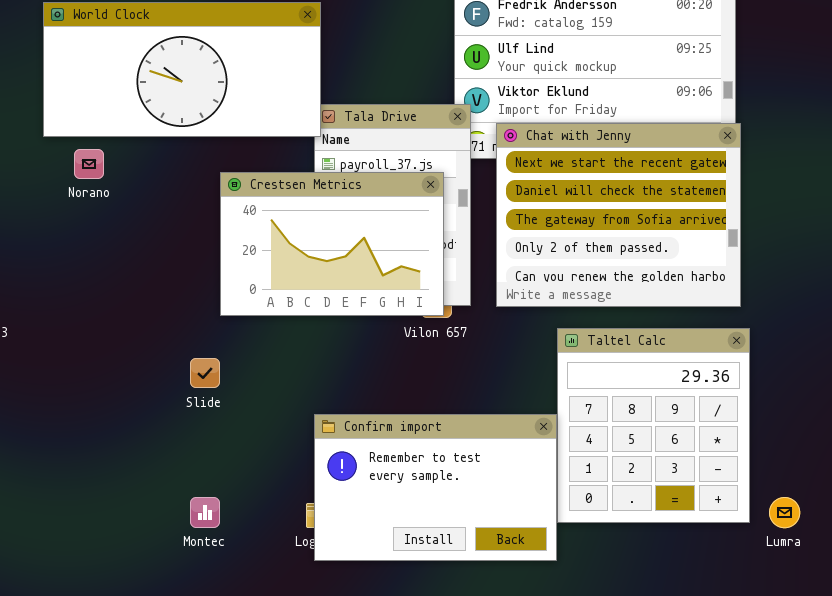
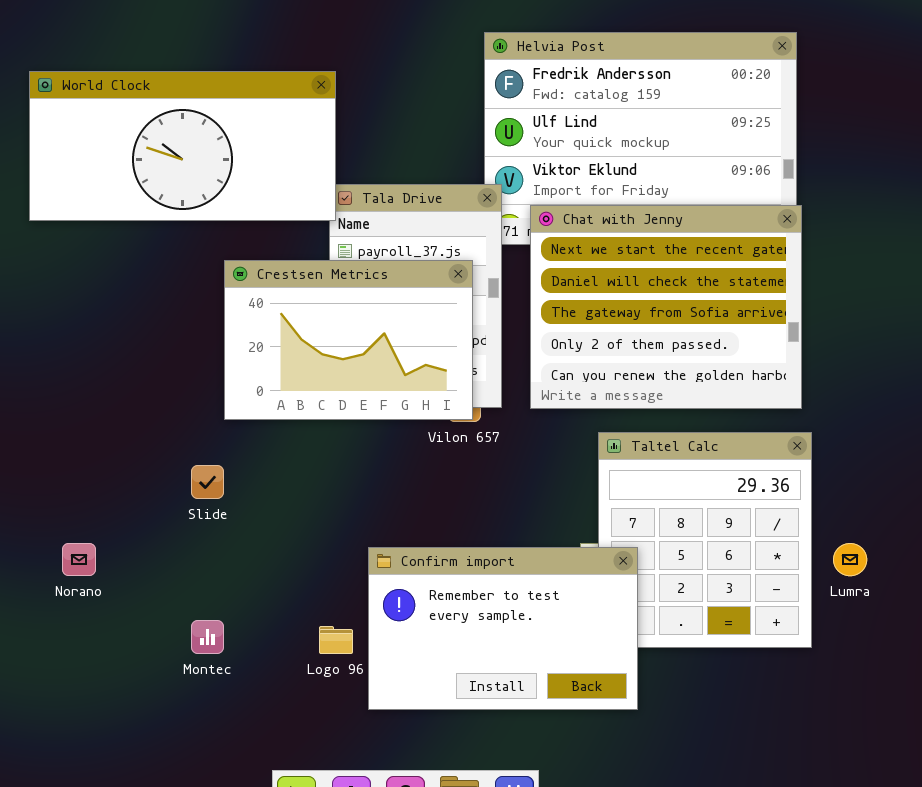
Norano: [74,149,104,179] -> [62,543,96,576], moved
Confirm import: [314,414,557,561] -> [368,547,638,710], moved
Lumra: [769,497,800,528] -> [833,543,867,576], moved

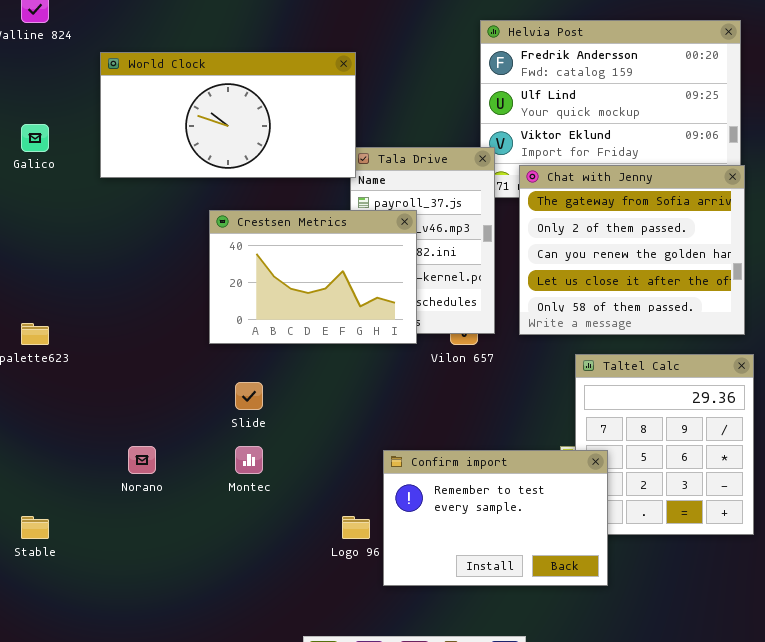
Chat with Jenny: [530,205,802,409] -> [519,165,745,335], scrolled down 2 rows
Crestsen Metrics: [224,260,473,420] -> [209,210,417,344], moved
Montec: [191,620,224,654] -> [235,446,263,474], moved

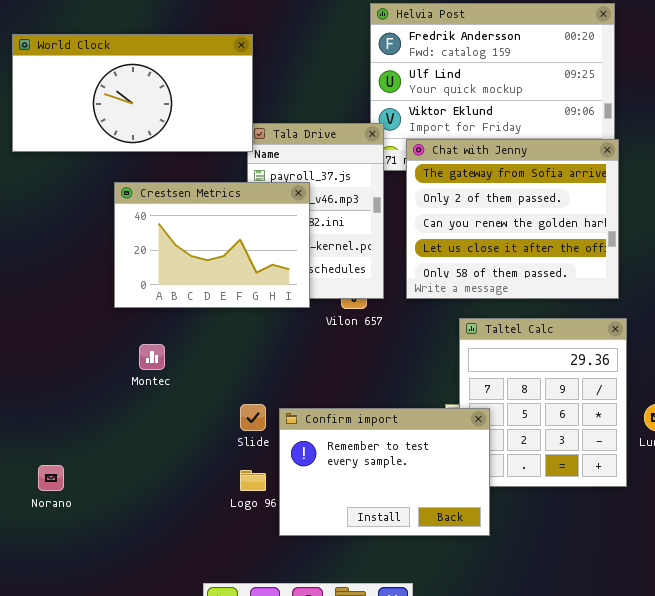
Slide: [235,382,263,410] -> [240,404,266,431], moved
Norano: [128,446,156,474] -> [38,465,64,491], moved
Montec: [235,446,263,474] -> [139,344,165,370], moved

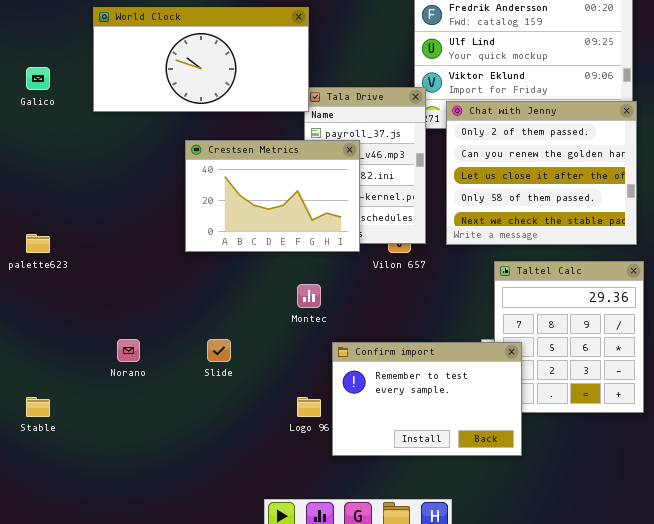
Chat with Jenny: [406,139,619,299] -> [446,101,637,245], scrolled down 1 row
Montec: [139,344,165,370] -> [297,284,321,308], moved
Slide: [240,404,266,431] -> [207,339,231,362], moved
Norano: [38,465,64,491] -> [117,339,140,362], moved

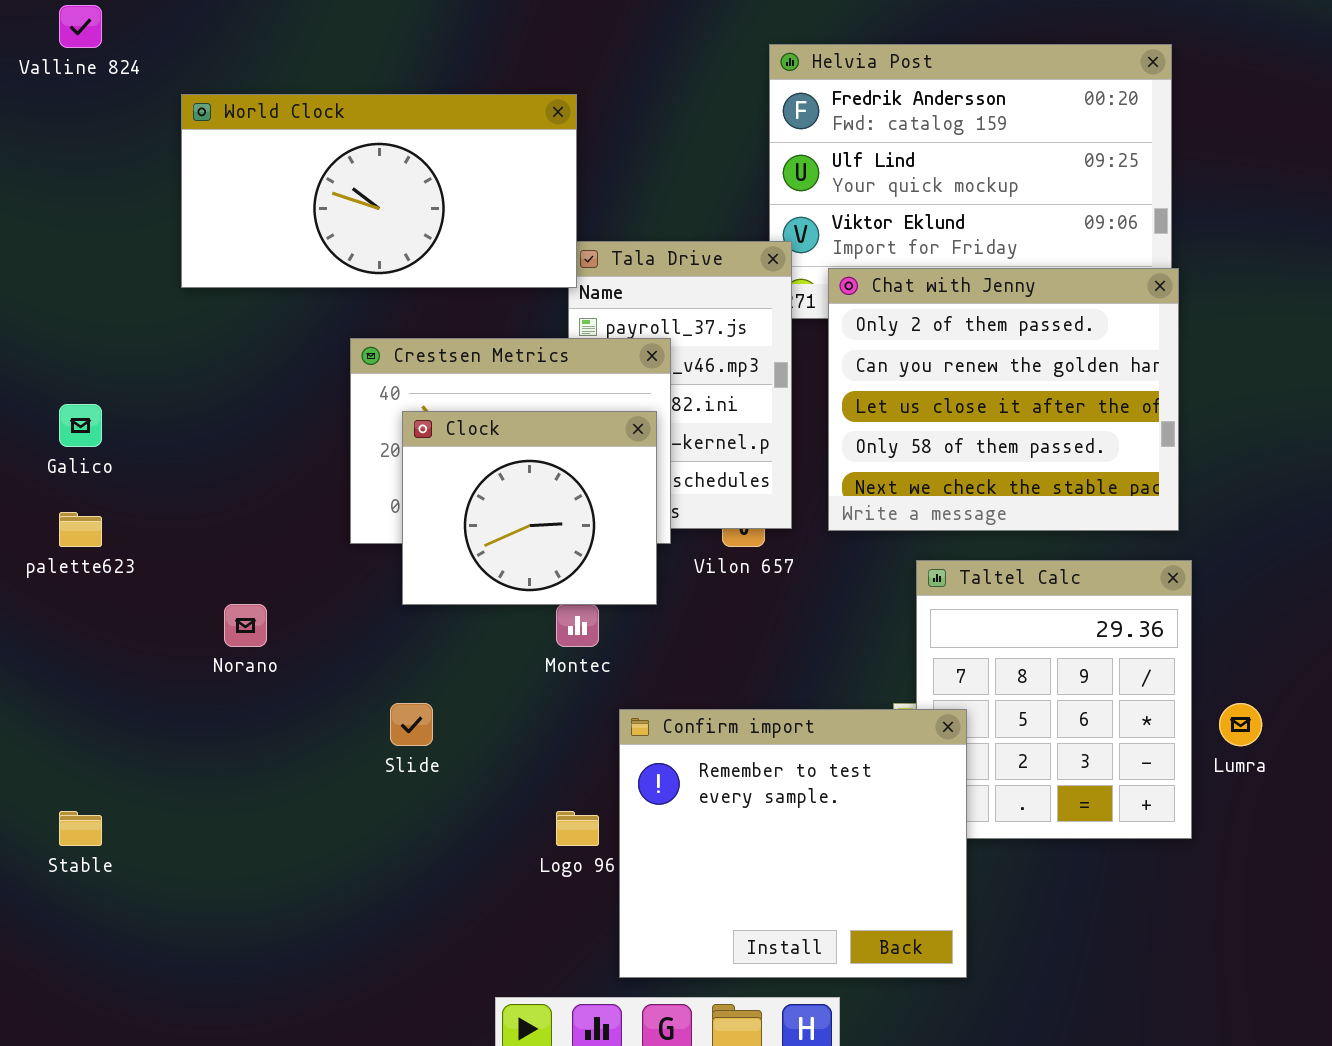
Galico: [26,67,50,90] -> [59,404,102,447], moved
Clock: none -> [402,411,657,605], opened
Norano: [117,339,140,362] -> [224,604,267,647], moved
Confirm import: [332,342,522,456] -> [619,709,967,978], resized

